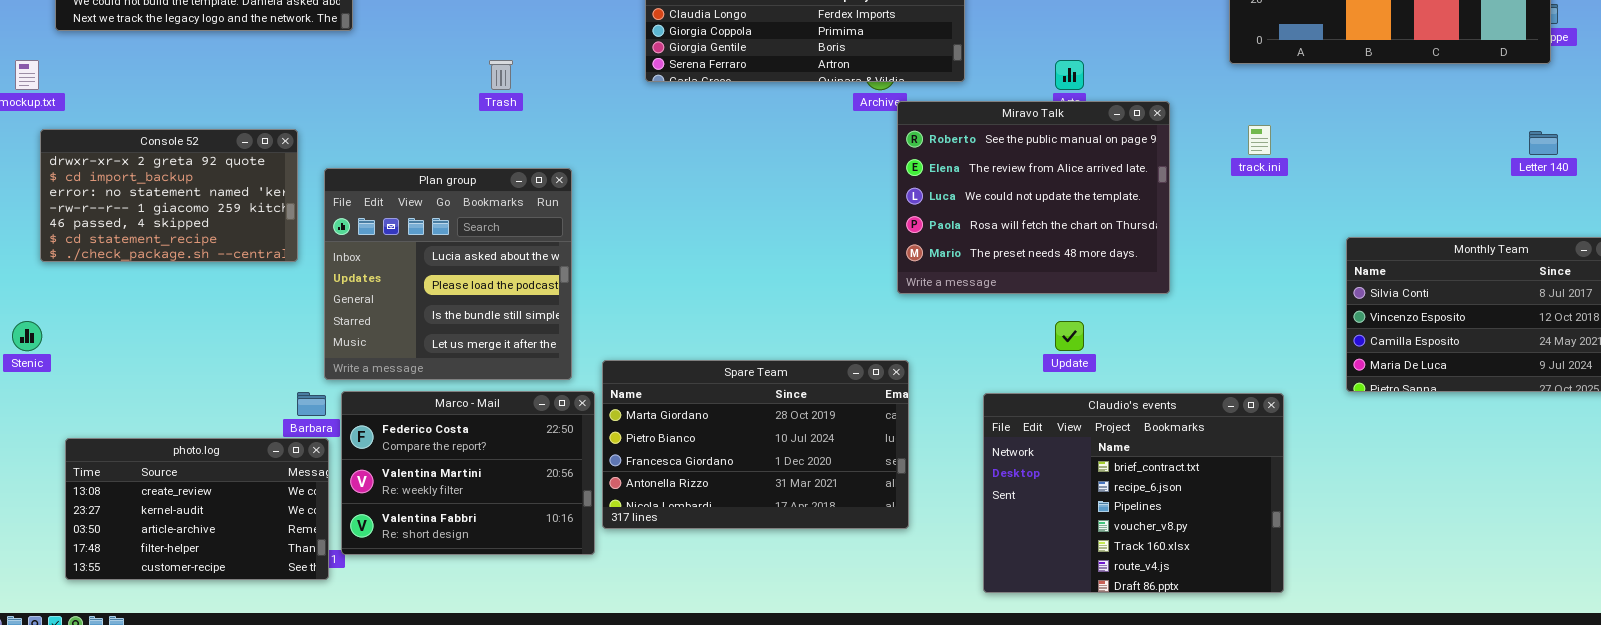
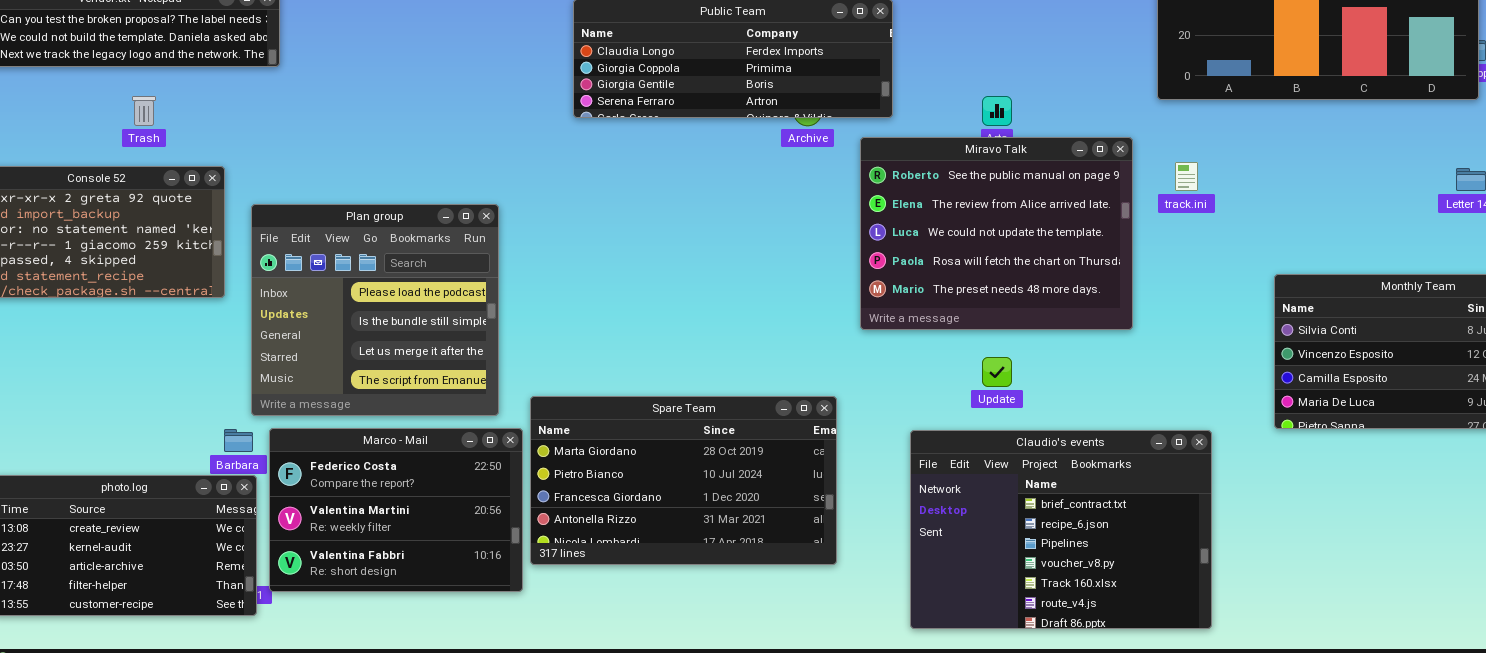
Trash: [489,60,513,90] -> [132,96,156,126], moved
Miravo Talk: [897,101,1170,294] -> [860,137,1133,330], moved
Plan group: [324,168,572,380] -> [251,204,499,416], scrolled down 1 row

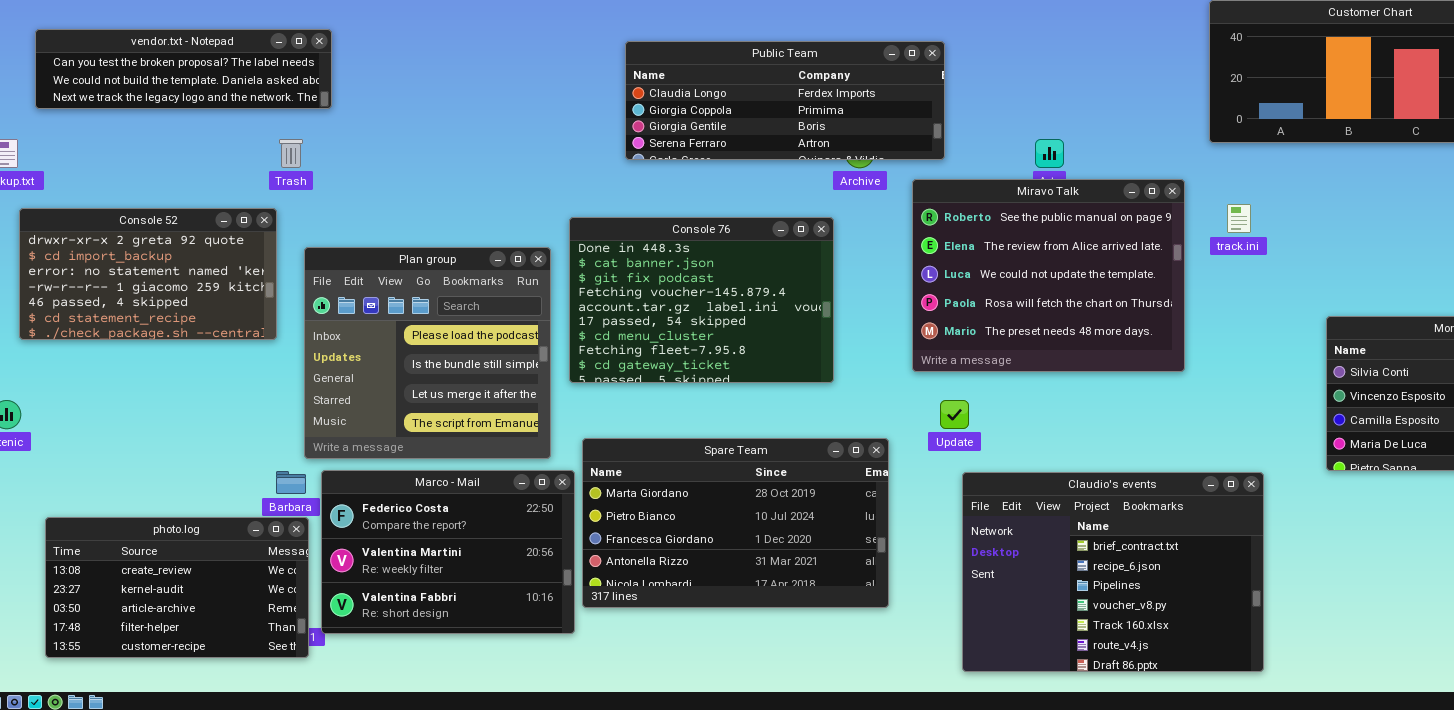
Trash: [132,96,156,126] -> [279,139,303,168], moved
Console 76: none -> [569,217,834,383], opened
Update: [982,357,1012,387] -> [940,400,969,429], moved

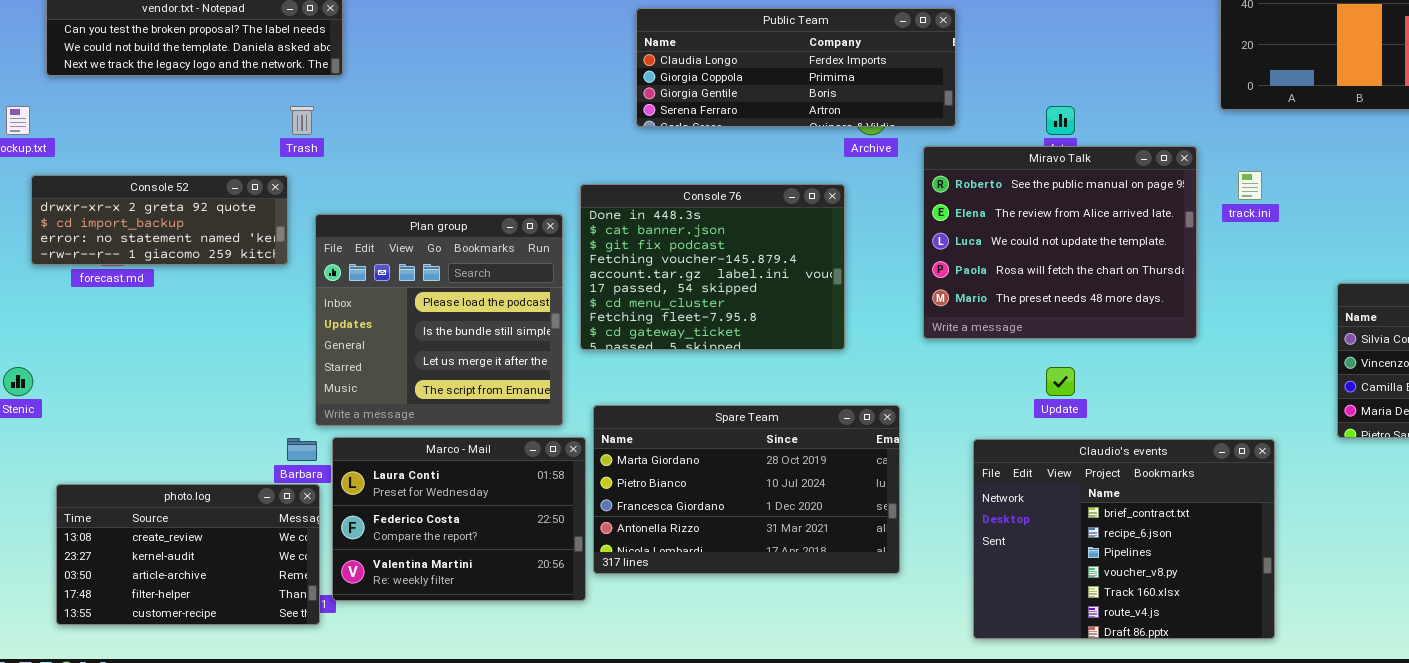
Console 52: [19,208,277,340] -> [31,175,288,265], resized
Update: [940,400,969,429] -> [1046,367,1075,396], moved
Marco - Mail: [321,470,575,634] -> [332,437,586,601], scrolled up 1 row

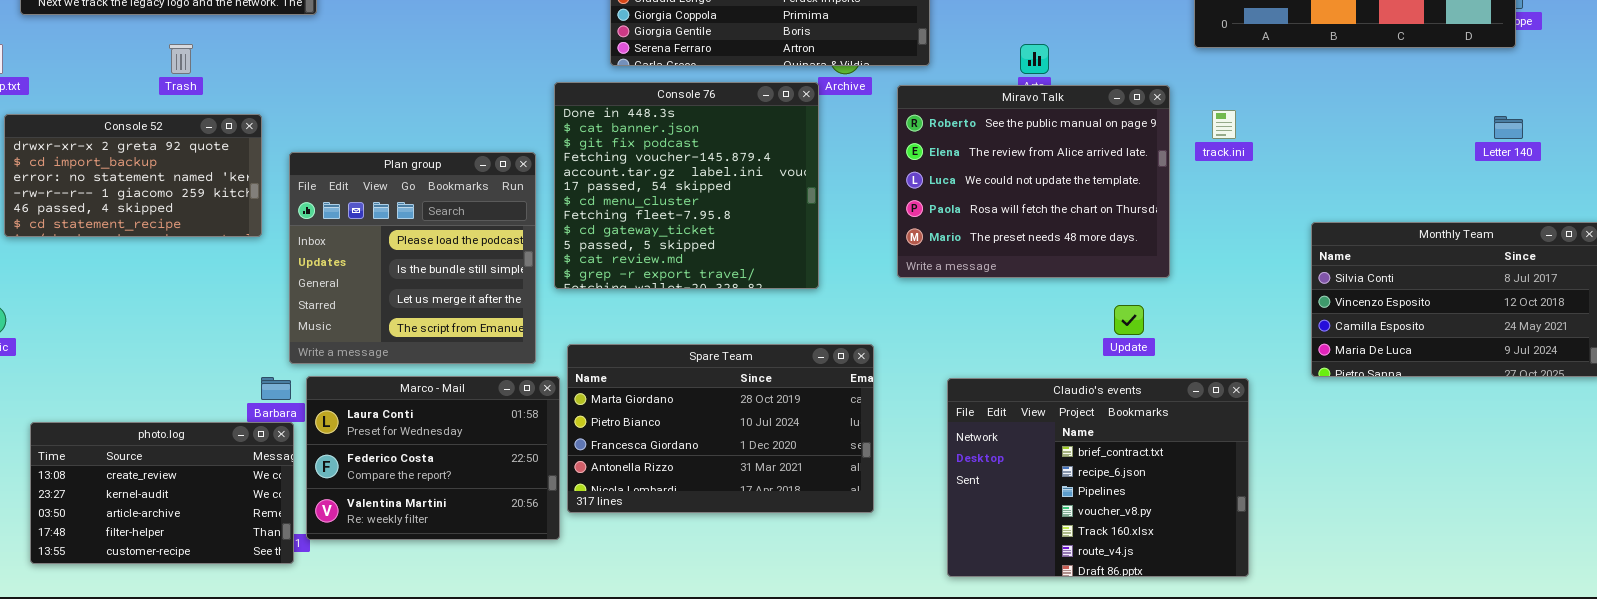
Trash: [290,106,314,135] -> [169,44,193,74], moved
Console 52: [31,175,288,265] -> [4,114,262,237], resized
Console 76: [580,184,845,350] -> [554,82,819,289], resized
Update: [1046,367,1075,396] -> [1114,305,1144,335], moved

